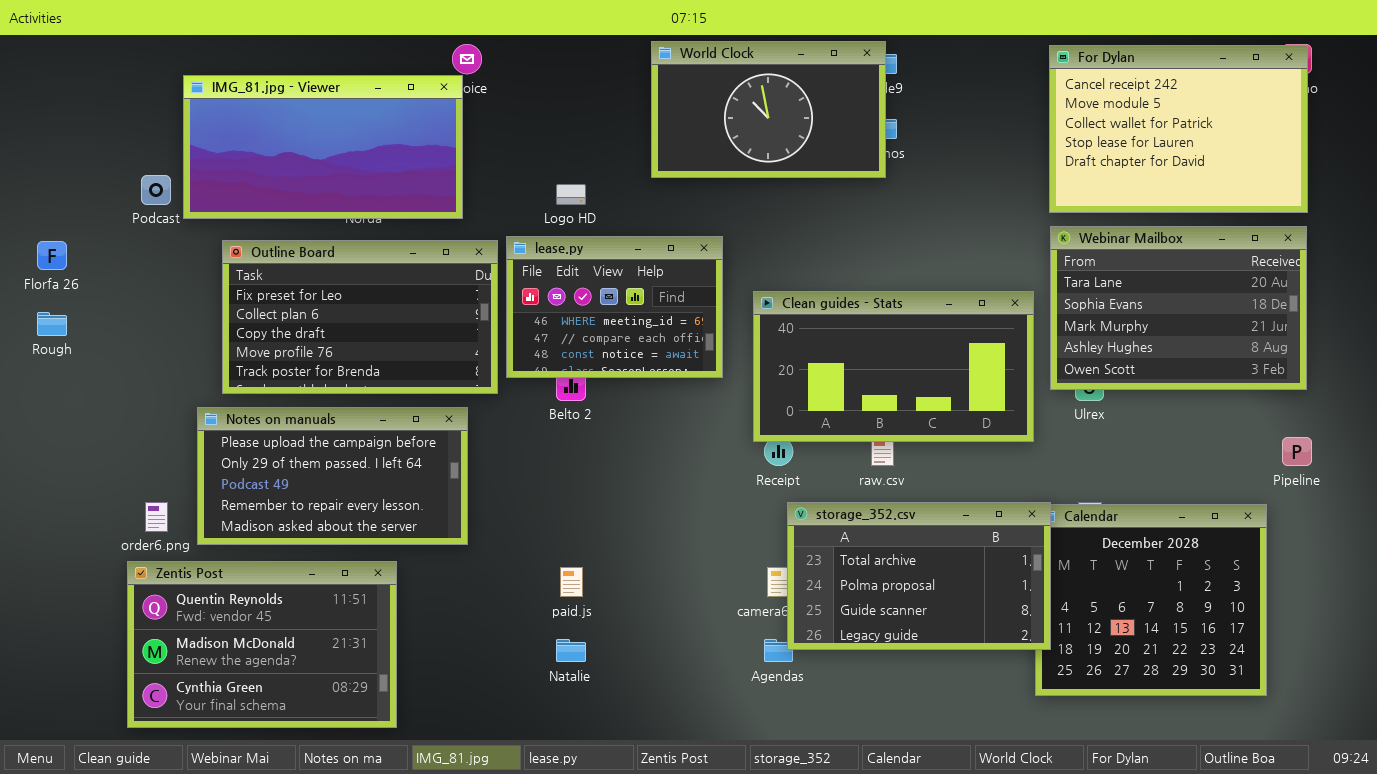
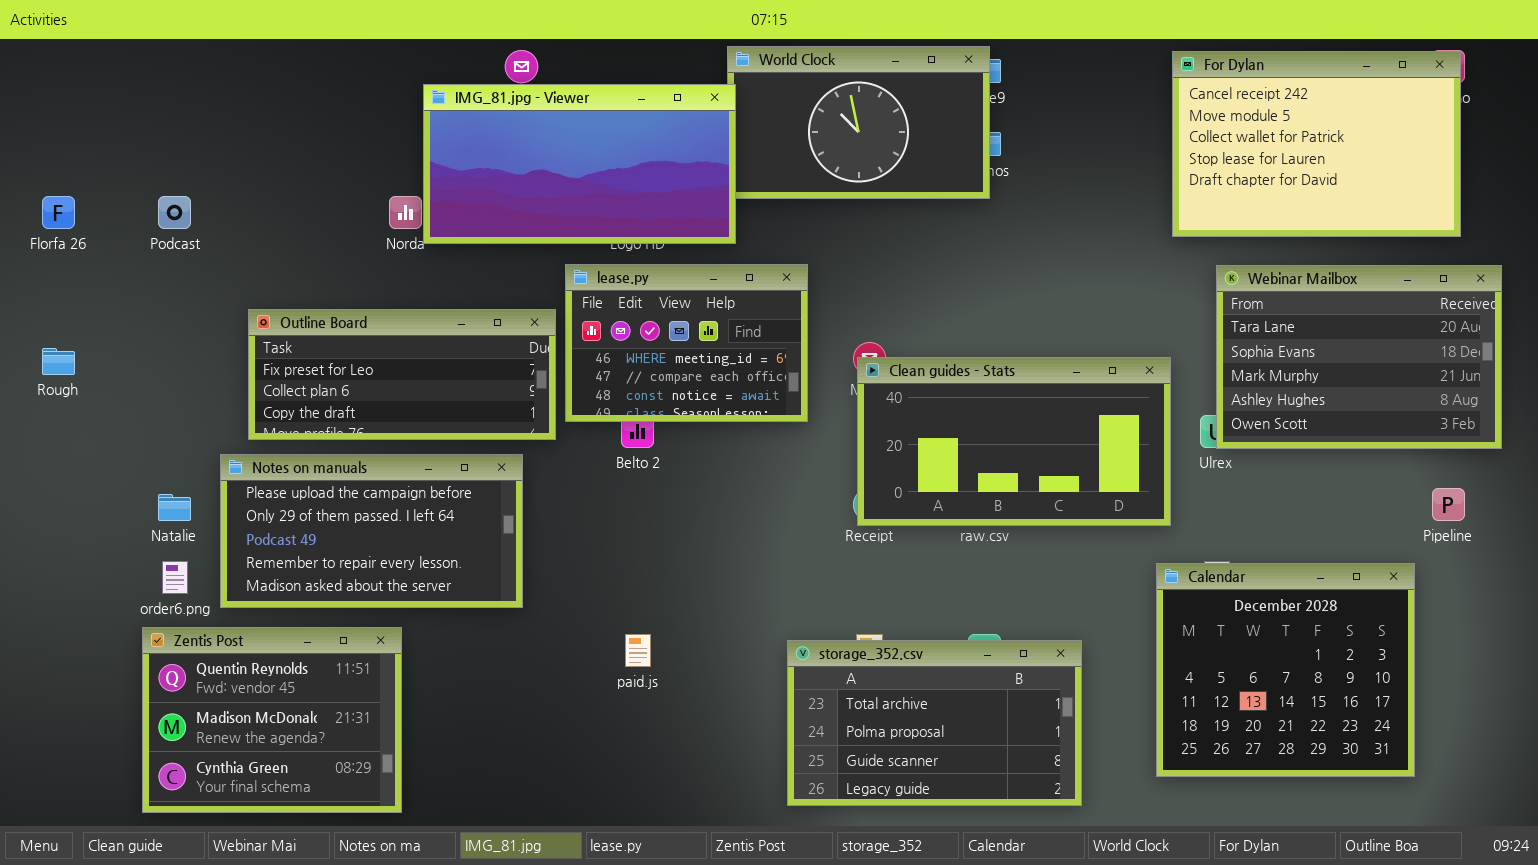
IMG_81.jpg - Viewer: [183,75,463,219] -> [423,84,736,244], moved
Webinar Mailbox: [1050,226,1307,390] -> [1216,265,1502,449], moved
Outline Board: [222,240,498,394] -> [248,309,556,440], resized
Florfa 26: [37,241,67,270] -> [42,196,75,229], moved
Clean guides - Stats: [753,291,1034,442] -> [857,357,1171,526], moved
storage_352.csv: [787,502,1051,650] -> [787,640,1082,806], moved
Zentis Post: [127,561,397,728] -> [142,627,402,813], resized
Natalie: [556,639,586,662] -> [158,494,191,521], moved

